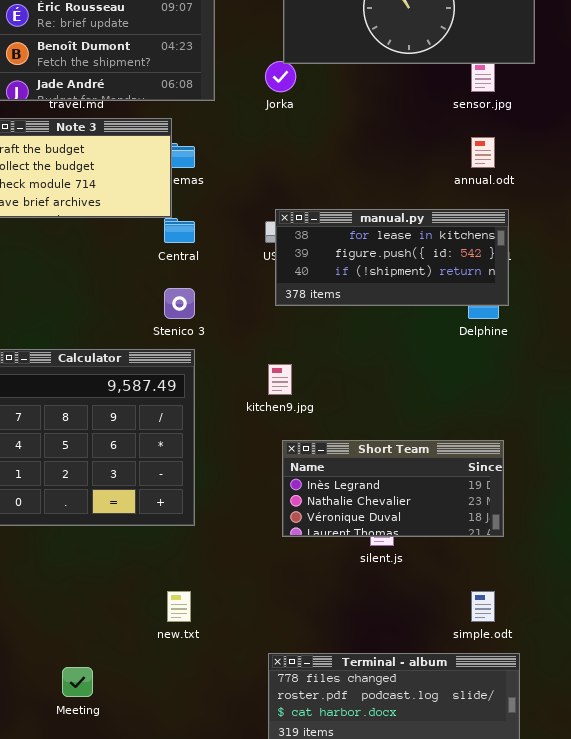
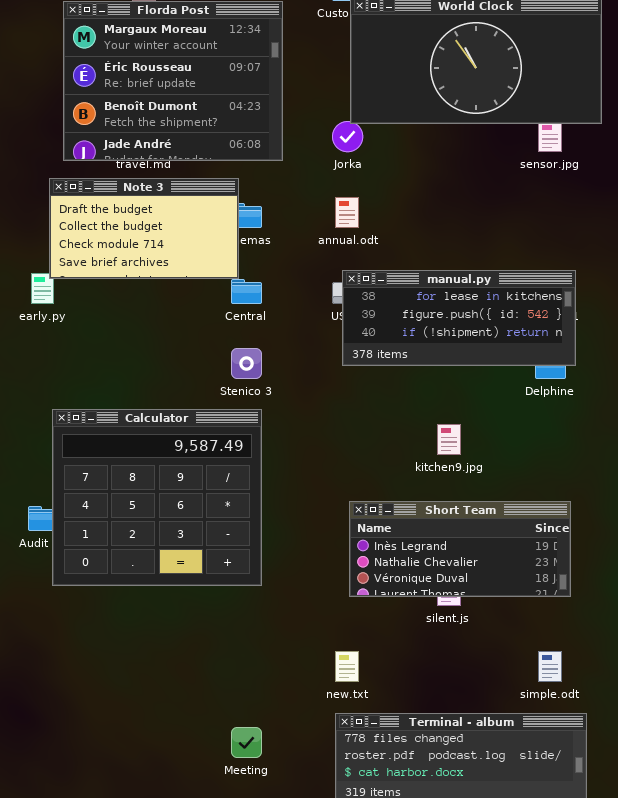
annual.odt: [471,137,495,168] -> [335,197,359,228], moved
kitchen9.jpg: [268,364,292,395] -> [437,424,461,455], moved
new.txt: [167,591,191,622] -> [335,651,359,682], moved
Meeting: [62,667,93,697] -> [231,727,262,758], moved

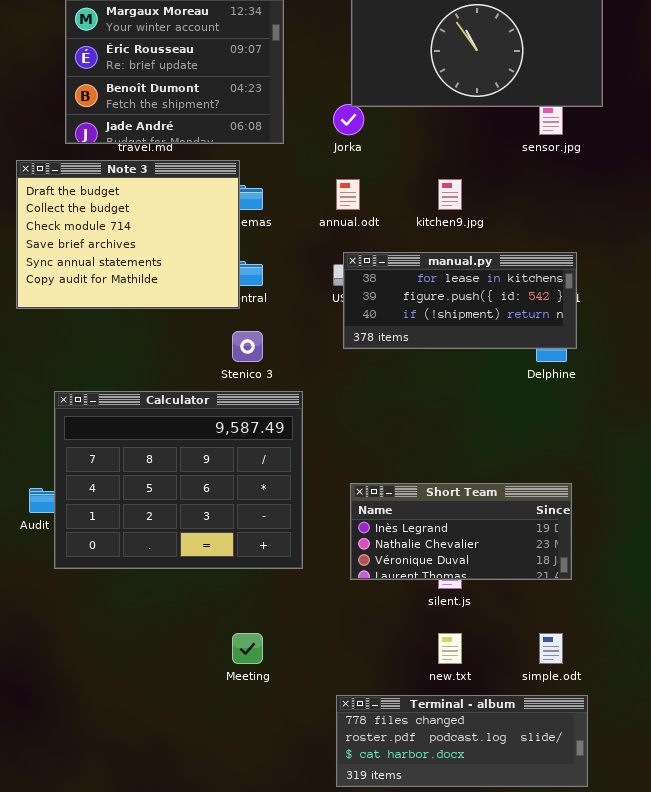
Note 3: [49,178,239,279] -> [16,160,240,309], resized
Calculator: [52,409,262,586] -> [54,391,303,569], resized
kitchen9.jpg: [437,424,461,455] -> [438,179,462,210], moved
new.txt: [335,651,359,682] -> [438,633,462,664], moved
Meeting: [231,727,262,758] -> [232,633,263,664], moved

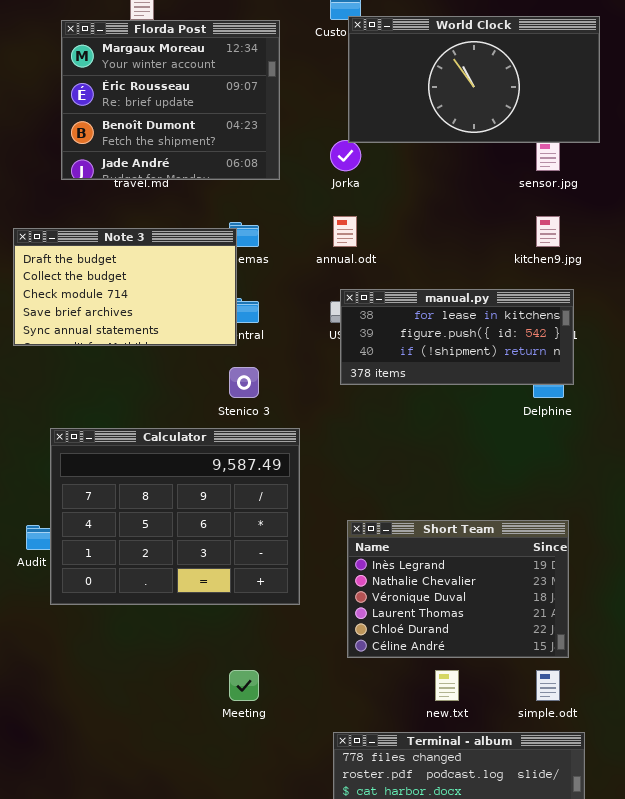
Note 3: [16,160,240,309] -> [13,228,237,346], resized
kitchen9.jpg: [438,179,462,210] -> [536,216,560,247], moved
Short Team: [350,483,572,580] -> [347,520,569,658], resized

